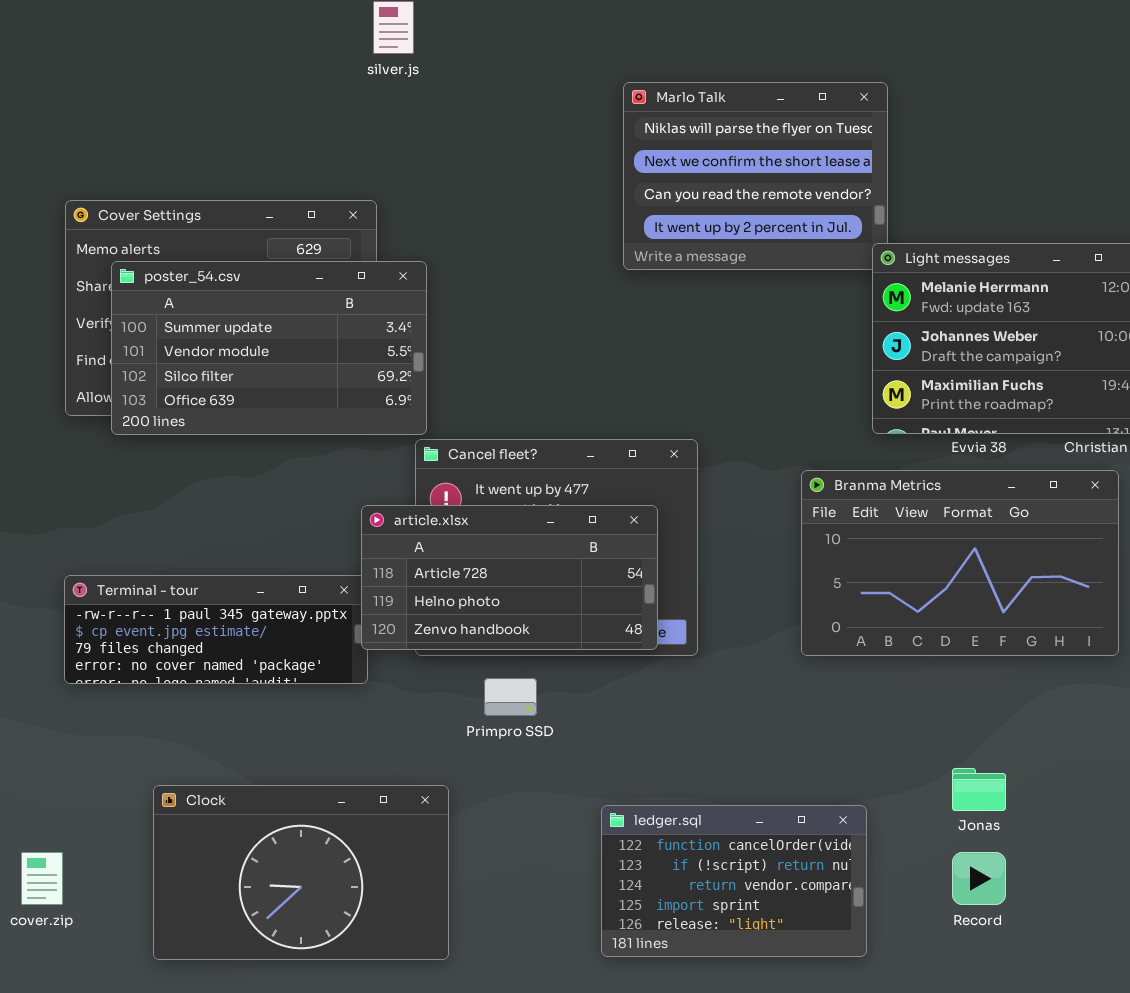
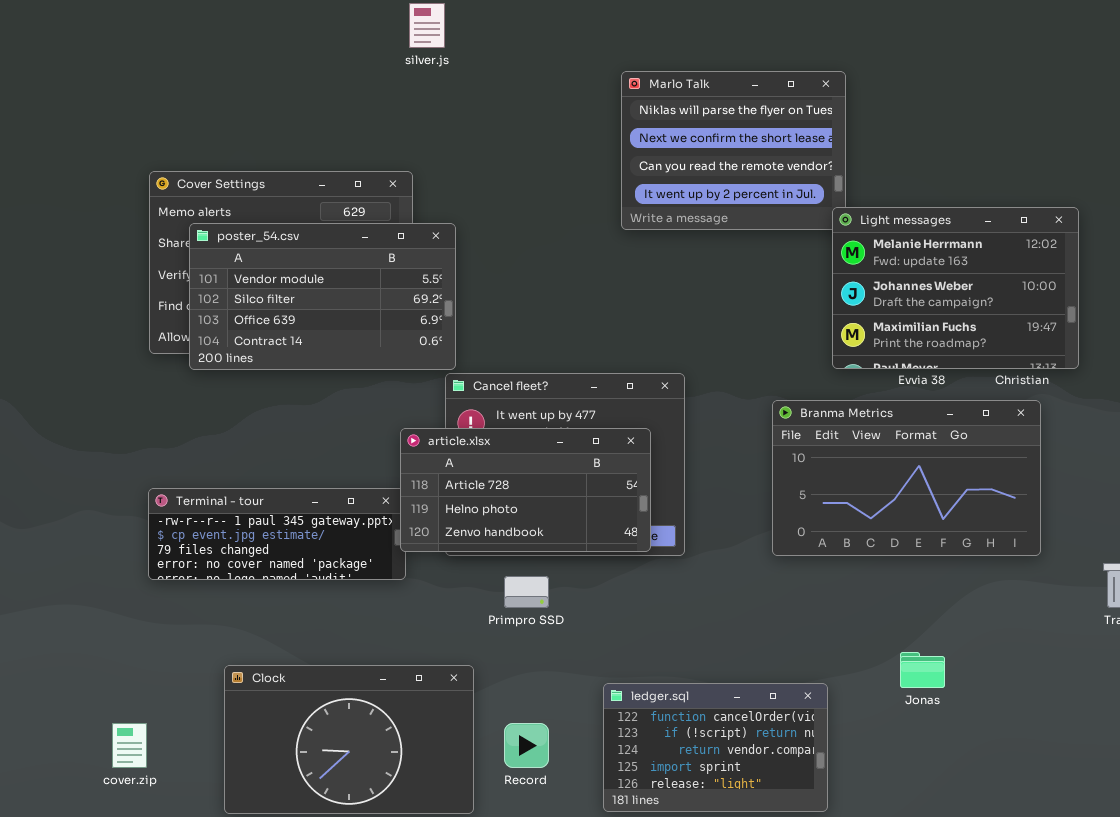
poster_54.csv: [111,261,427,435] -> [189,223,456,370], scrolled down 1 row
Record: [952,852,1006,905] -> [504,723,549,768], moved

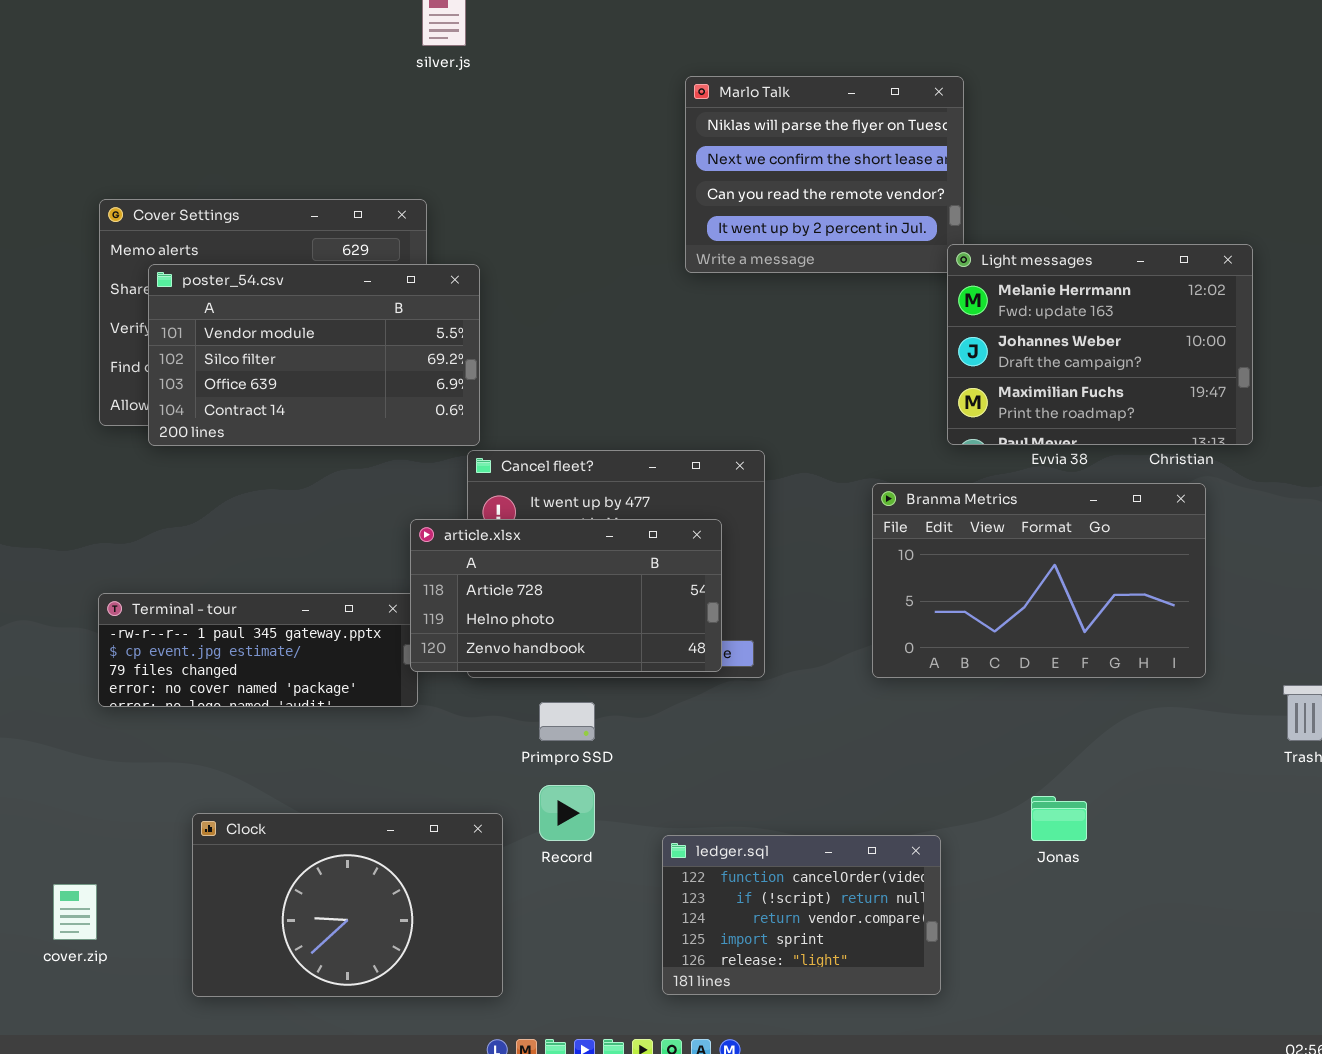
Record: [504,723,549,768] -> [539,785,595,841], moved

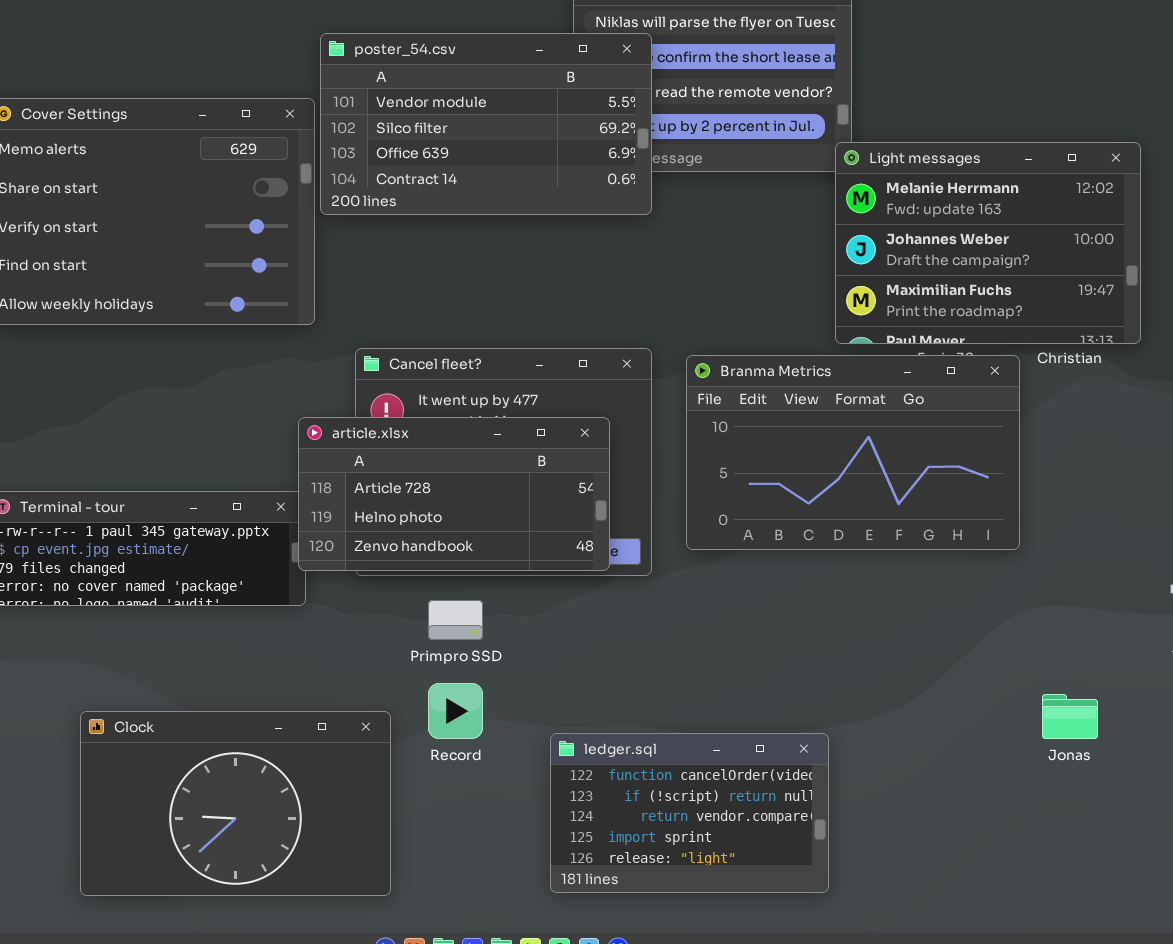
poster_54.csv: [148,264,480,446] -> [320,33,652,215], moved
Branma Metrics: [872,483,1206,678] -> [686,355,1020,550], moved
Jonas: [1031,796,1087,841] -> [1042,694,1098,739], moved

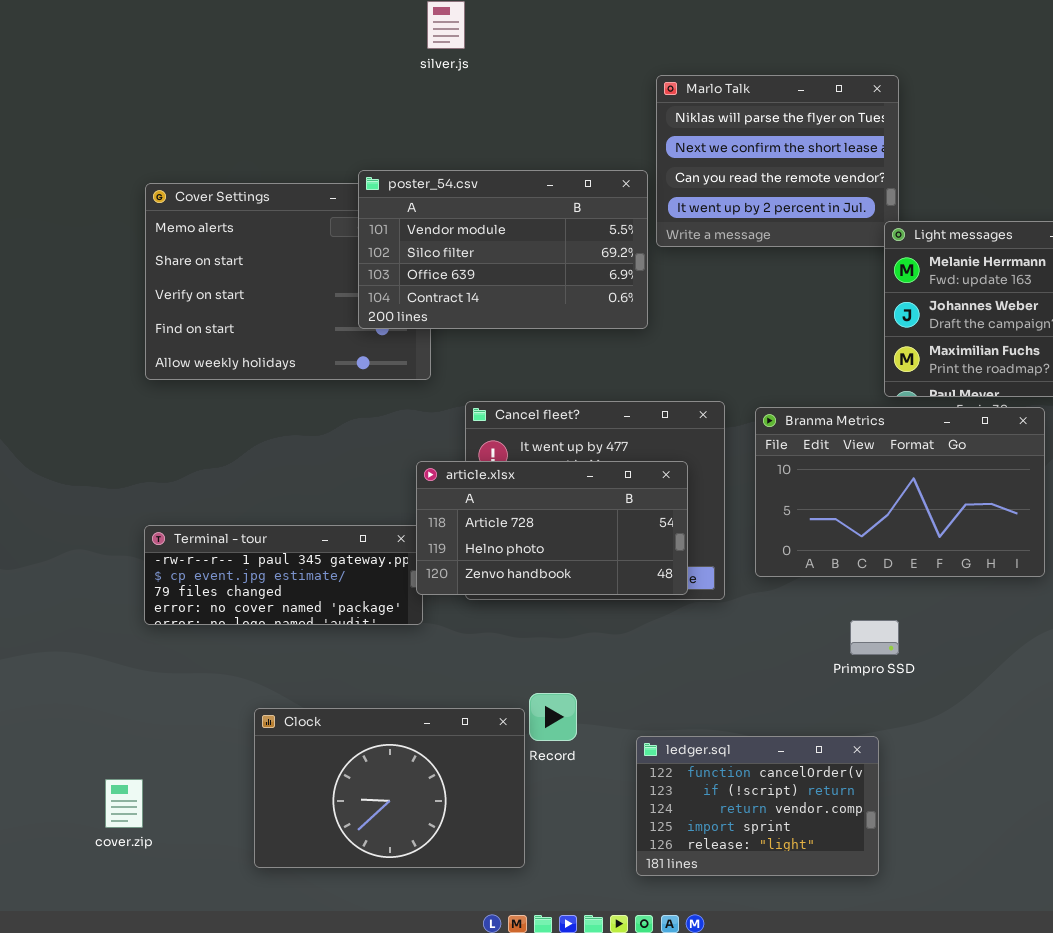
poster_54.csv: [320,33,652,215] -> [358,170,648,329], moved
Primpro SSD: [428,600,483,640] -> [850,620,899,655], moved
Clock: [80,711,391,896] -> [254,708,525,868], moved

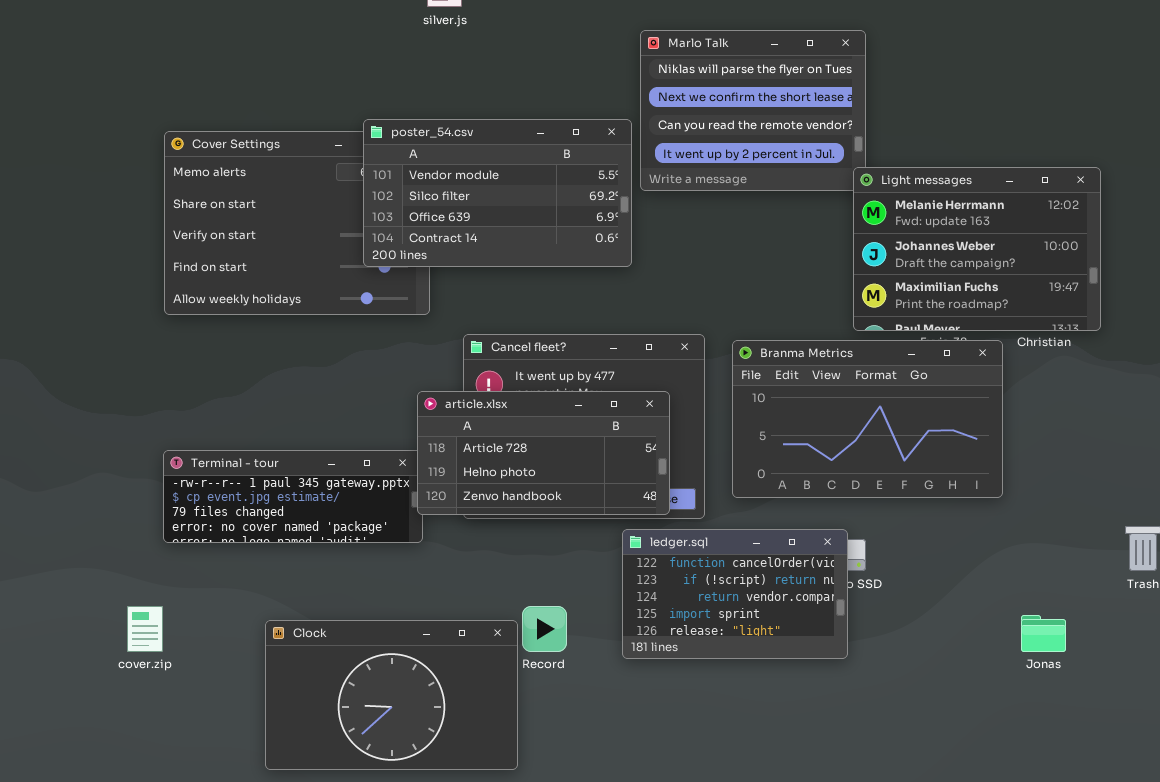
ledger.sql: [636,736,879,876] -> [622,529,848,659], moved
cover.zip: [105,779,143,828] -> [127,606,163,652], moved

